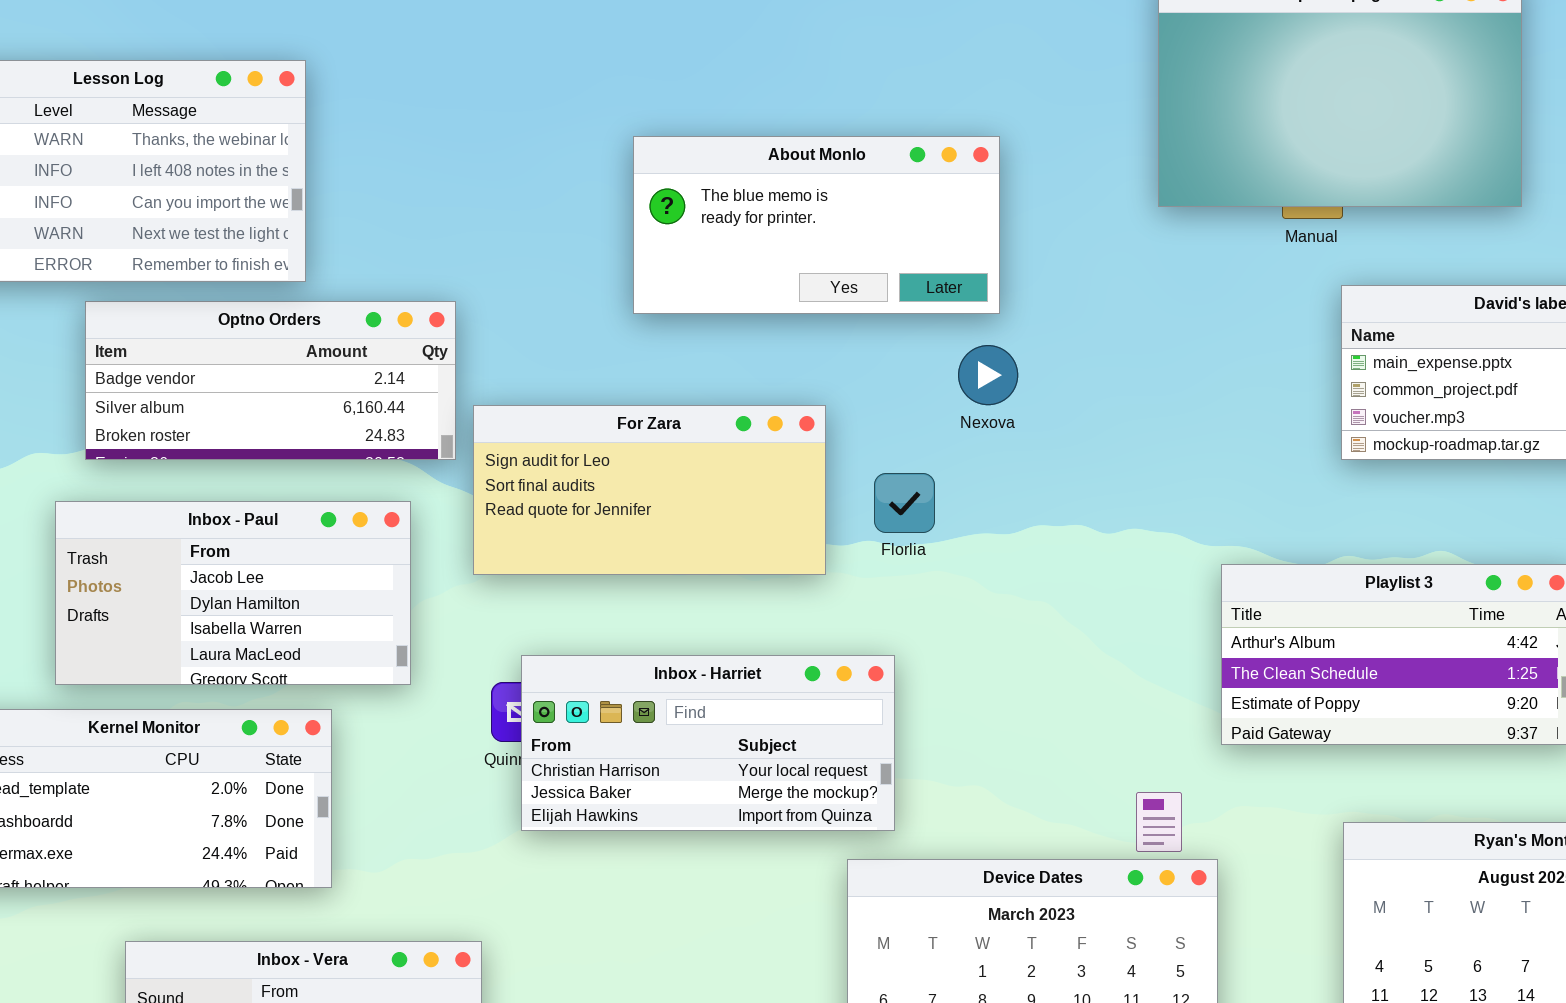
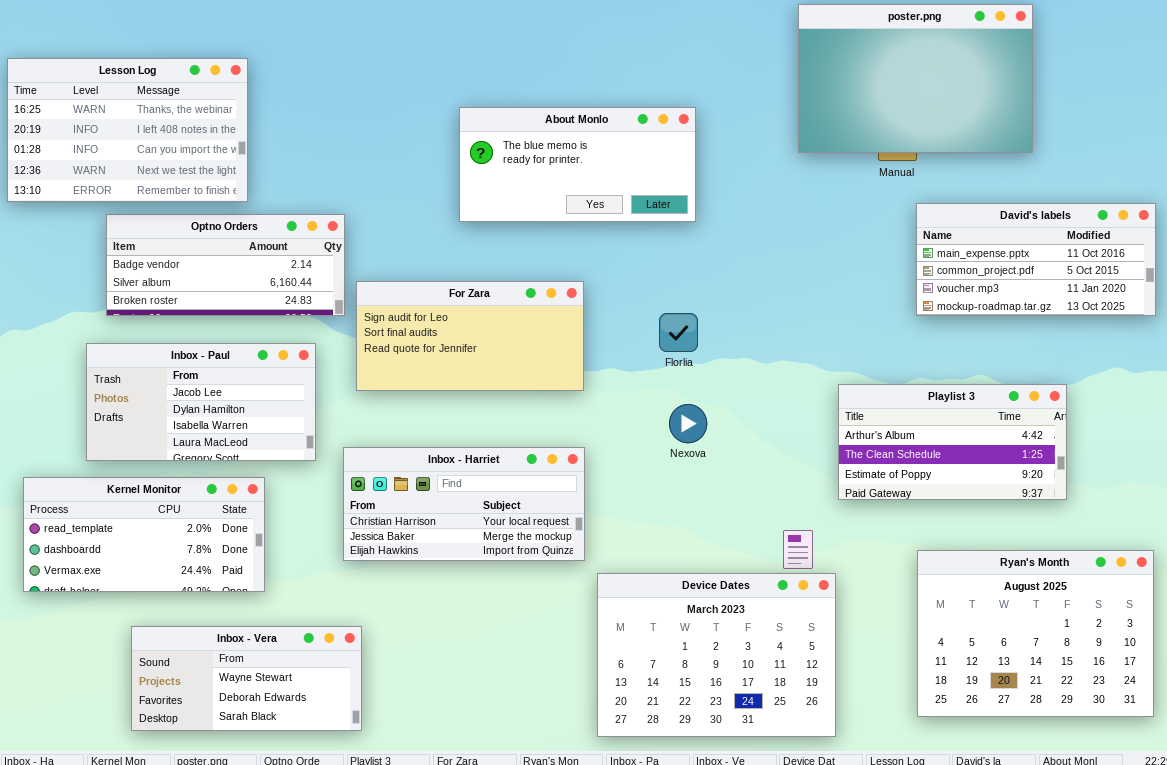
Nexova: [958,345,1018,405] -> [669,404,707,443], moved
Florlia: [874,473,935,533] -> [659,313,698,352], moved
Inbox - Harriet: [521,655,895,831] -> [343,447,585,561], moved

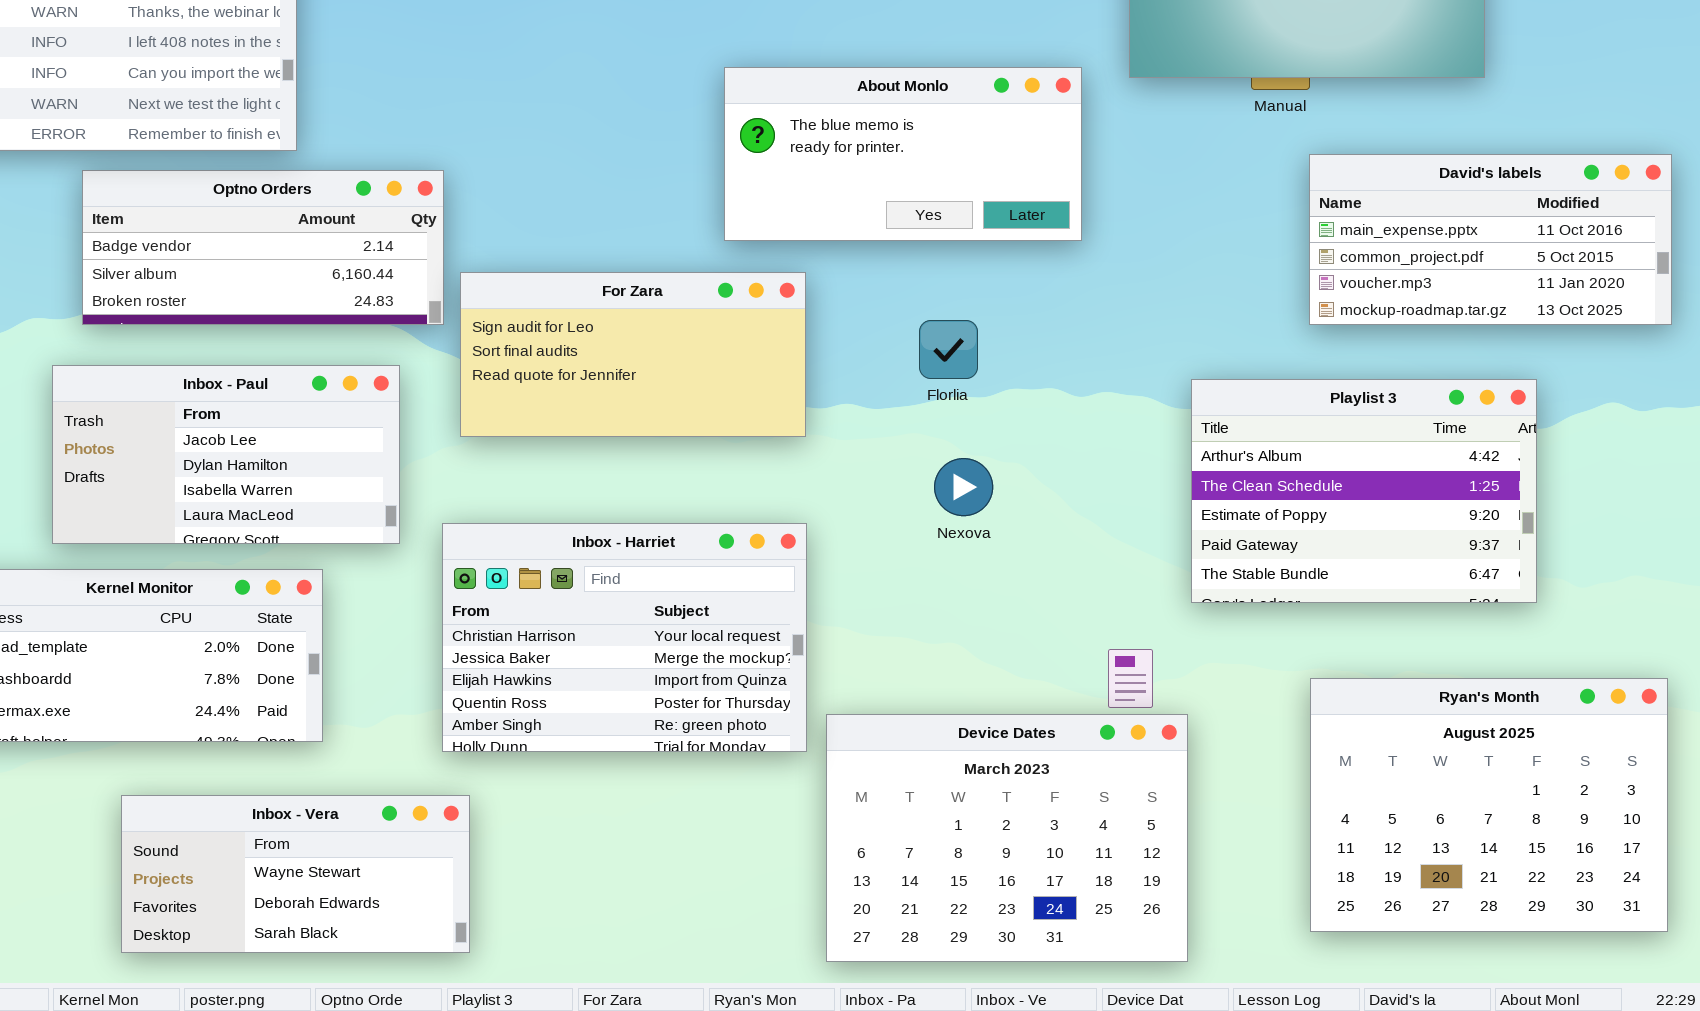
About Monlo: [459,107,696,222] -> [724,67,1082,241], moved
Playlist 3: [838,384,1067,500] -> [1191,379,1537,603], resized
Inbox - Harriet: [343,447,585,561] -> [442,523,807,752], resized

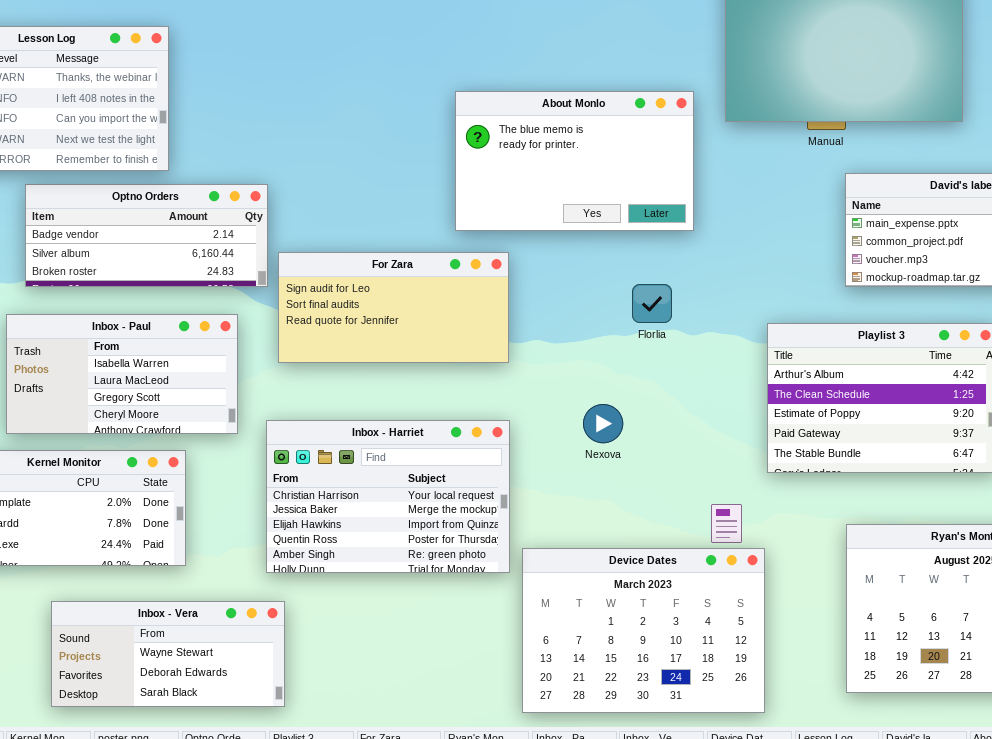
About Monlo: [724,67,1082,241] -> [455,91,694,231], resized
Florlia: [919,320,978,379] -> [632,284,672,323], moved
Inbox - Paul: [52,365,400,544] -> [6,314,238,434], scrolled down 2 rows
Nexova: [934,458,993,516] -> [583,404,623,443], moved

